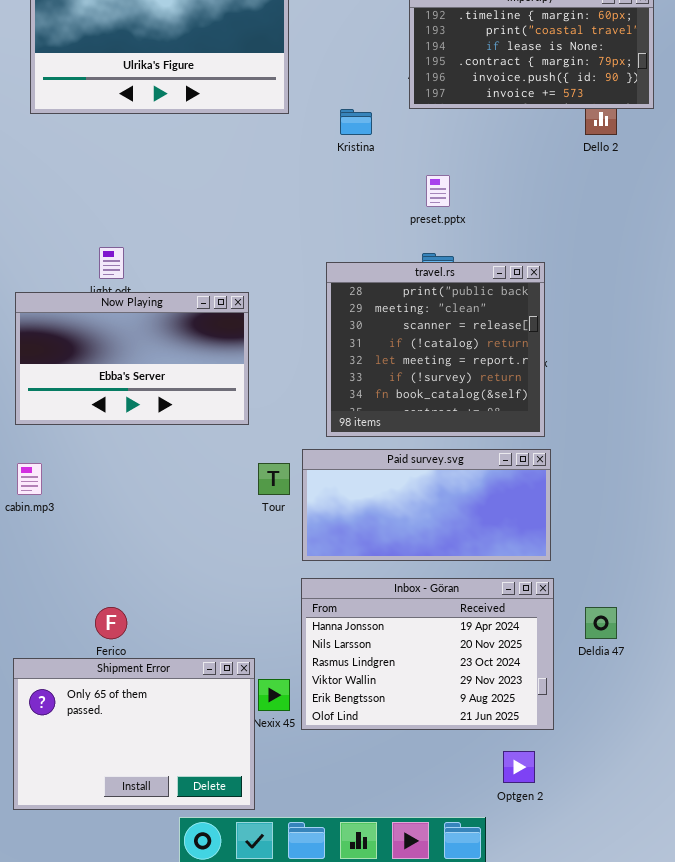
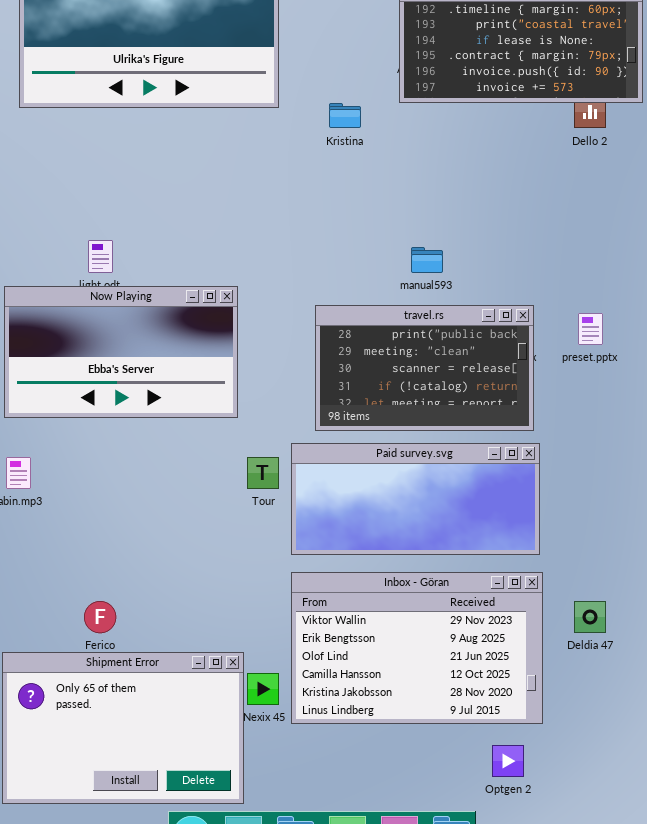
preset.pptx: [426,175,450,207] -> [578,313,603,345], moved
travel.rs: [326,262,545,437] -> [315,305,534,431], resized
Inbox - Göran: [301,578,554,730] -> [291,572,543,724], scrolled down 3 rows

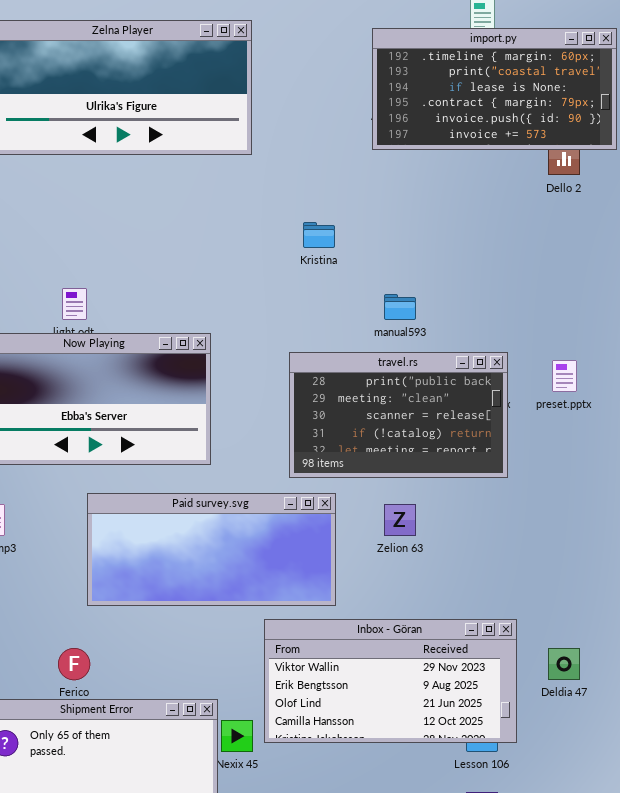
Kristina: [329,103,361,128] -> [303,222,335,248], moved
Paid survey.svg: [291,443,540,555] -> [87,493,336,606], moved
Inbox - Göran: [291,572,543,724] -> [264,619,517,743], resized

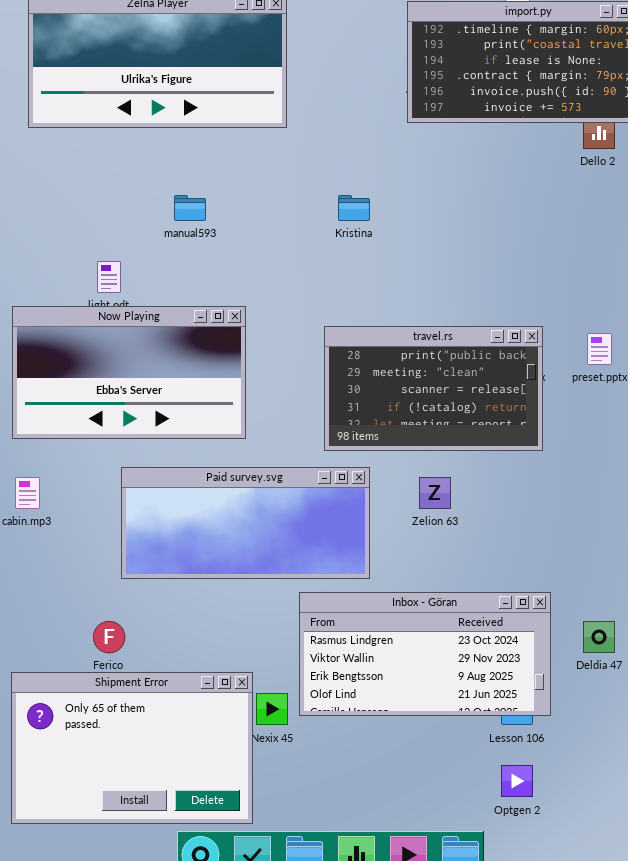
manual593: [384,294,416,320] -> [174,195,206,221], moved
Inbox - Göran: [264,619,517,743] -> [299,592,551,716], scrolled up 1 row

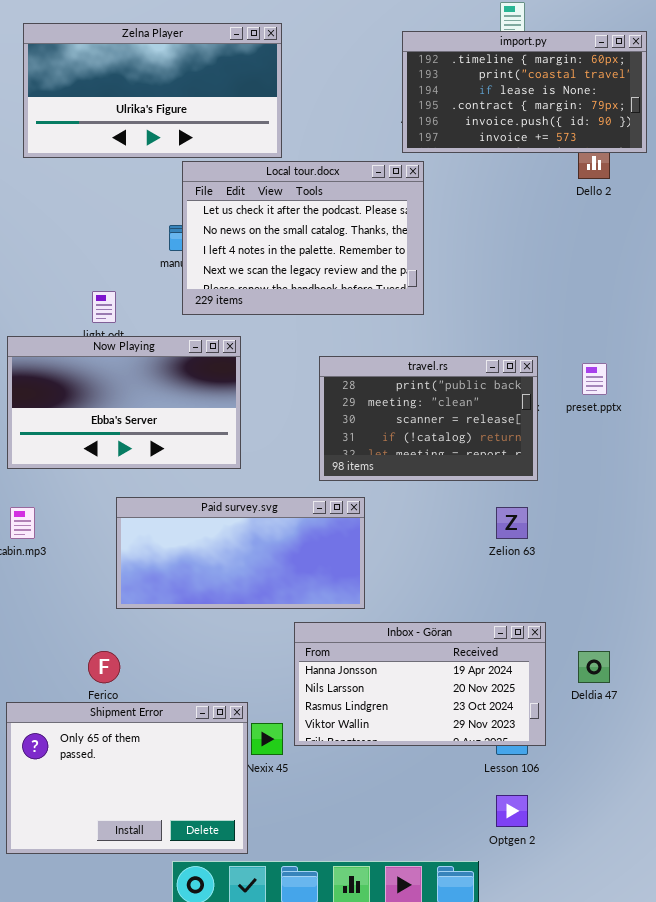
Local tour.docx: none -> [182,161,424,315], opened
Zelion 63: [419,477,451,509] -> [496,507,528,539], moved
Inbox - Göran: [299,592,551,716] -> [294,622,546,746], scrolled up 2 rows

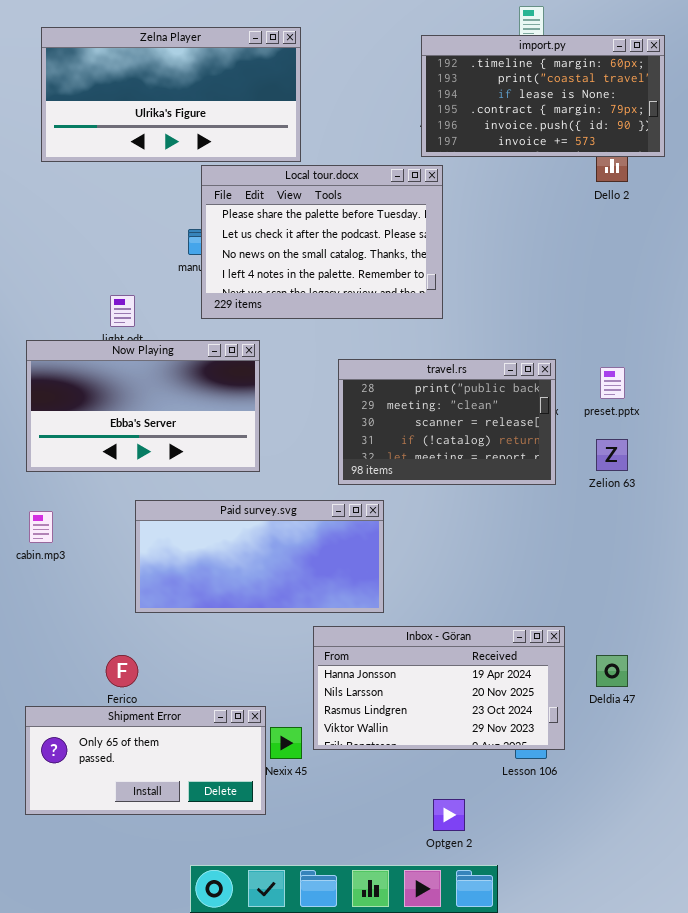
Local tour.docx: [182,161,424,315] -> [201,165,443,319], scrolled up 1 row
Zelion 63: [496,507,528,539] -> [596,439,628,471], moved
Shipment Error: [6,702,248,854] -> [25,706,266,815], resized
Optgen 2: [496,795,528,827] -> [433,799,465,831], moved

